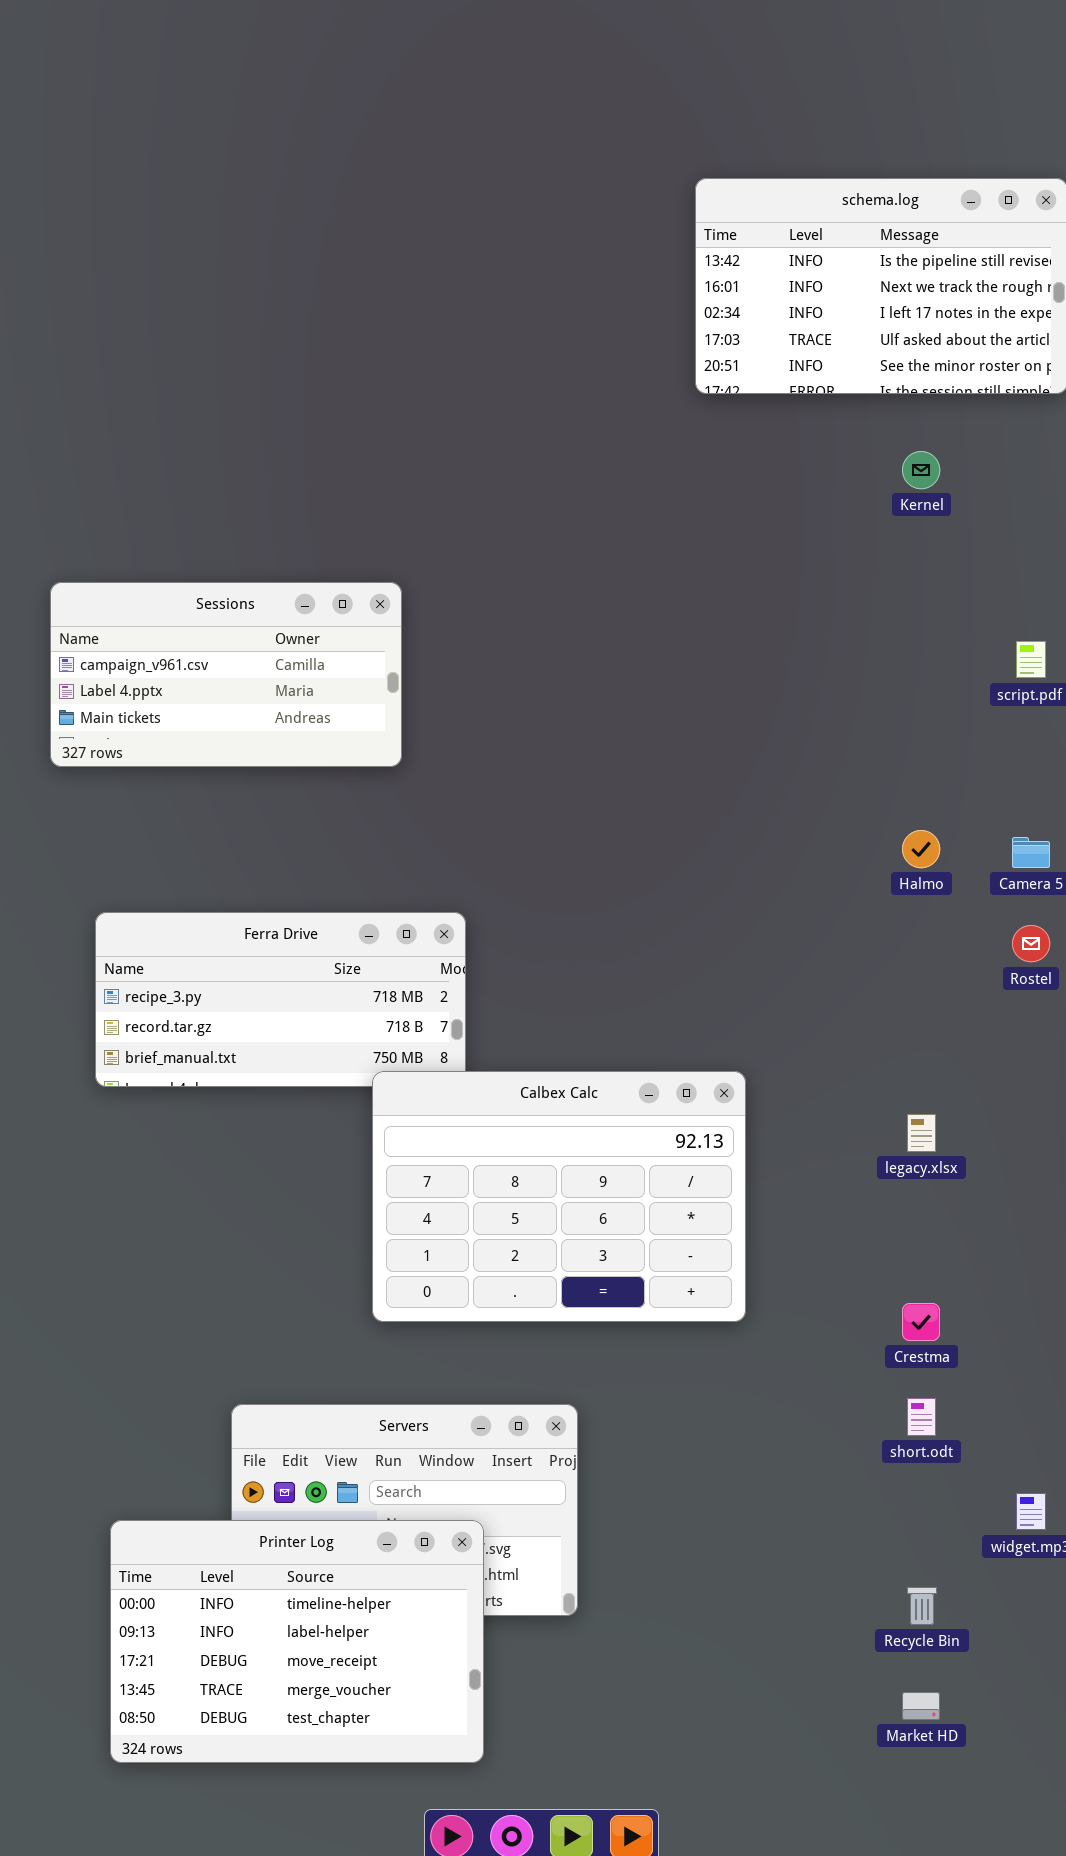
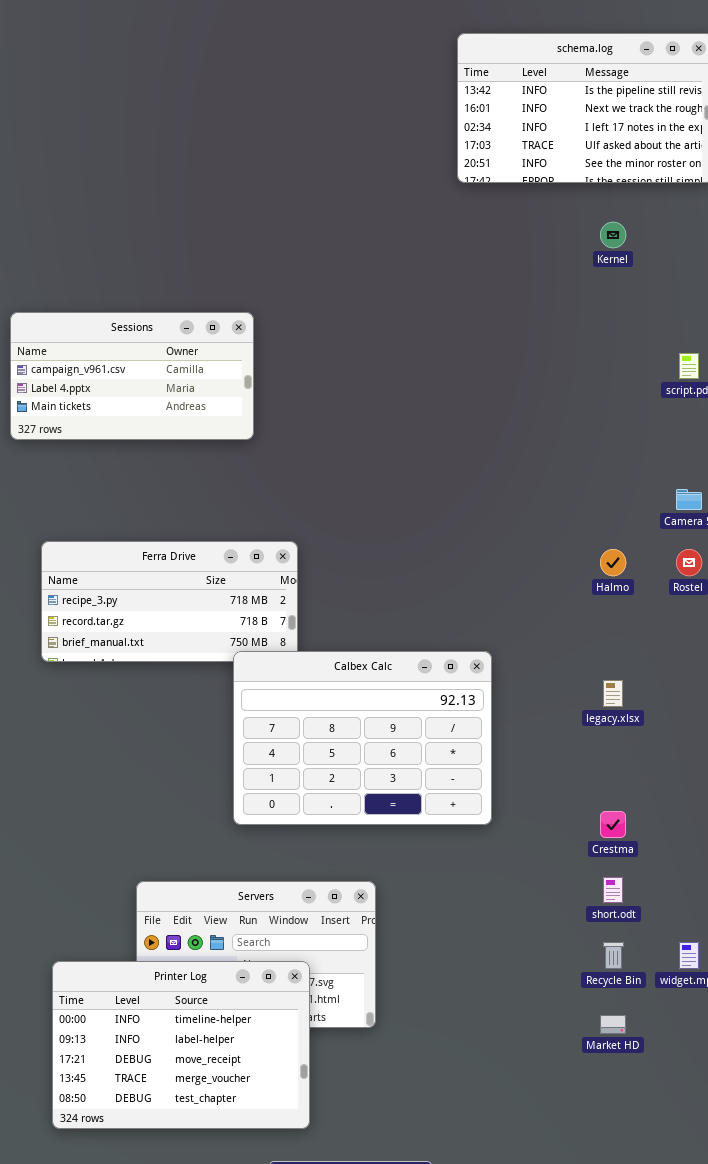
Halmo: [902,830,940,868] -> [600,549,626,576], moved
Recycle Bin: [907,1587,937,1625] -> [603,942,624,969], moved
Market HD: [902,1692,940,1720] -> [600,1015,626,1034], moved

